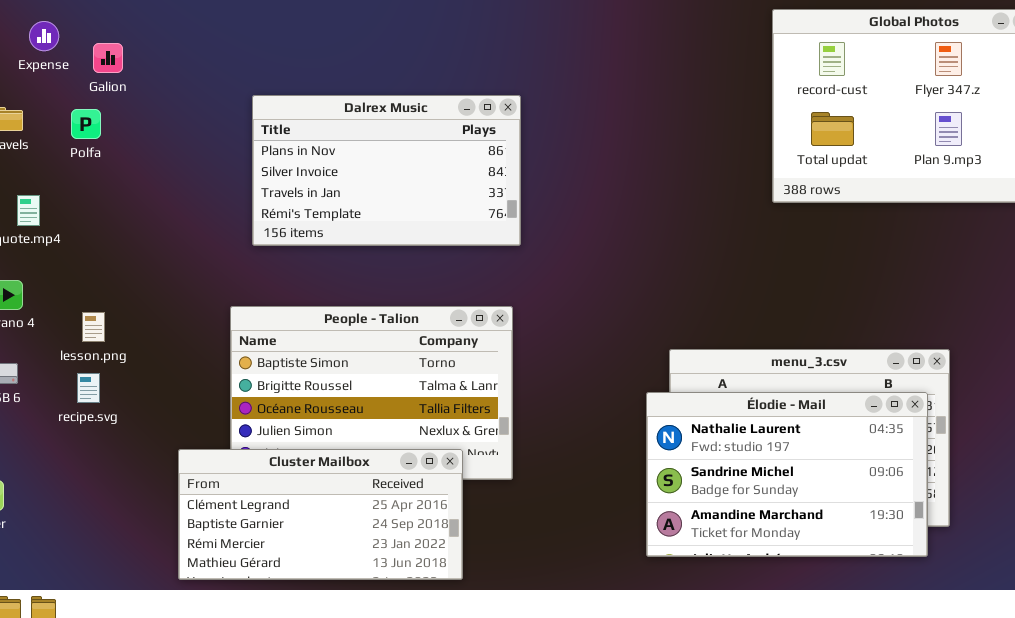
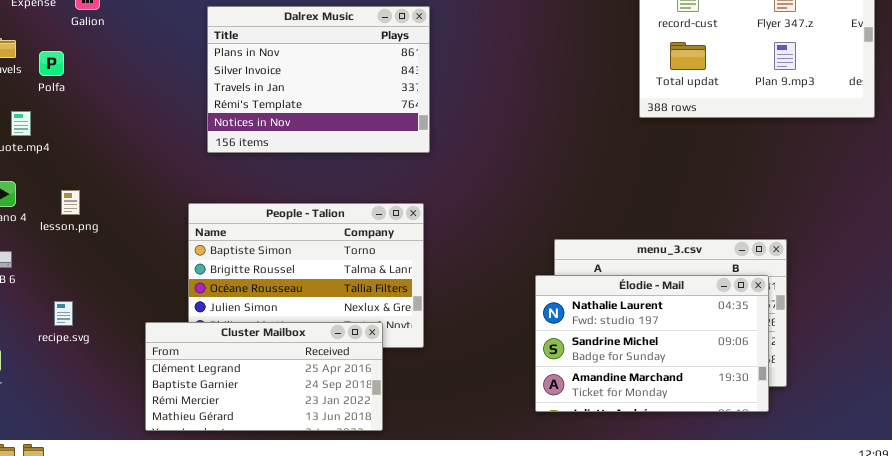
Dalrex Music: [252,95,521,246] -> [207,6,430,153], resized
Polfa: [71,109,101,139] -> [39,51,64,76], moved
lesson.png: [82,312,105,342] -> [61,190,80,215], moved
recipe.svg: [77,373,100,403] -> [54,301,73,326], moved

